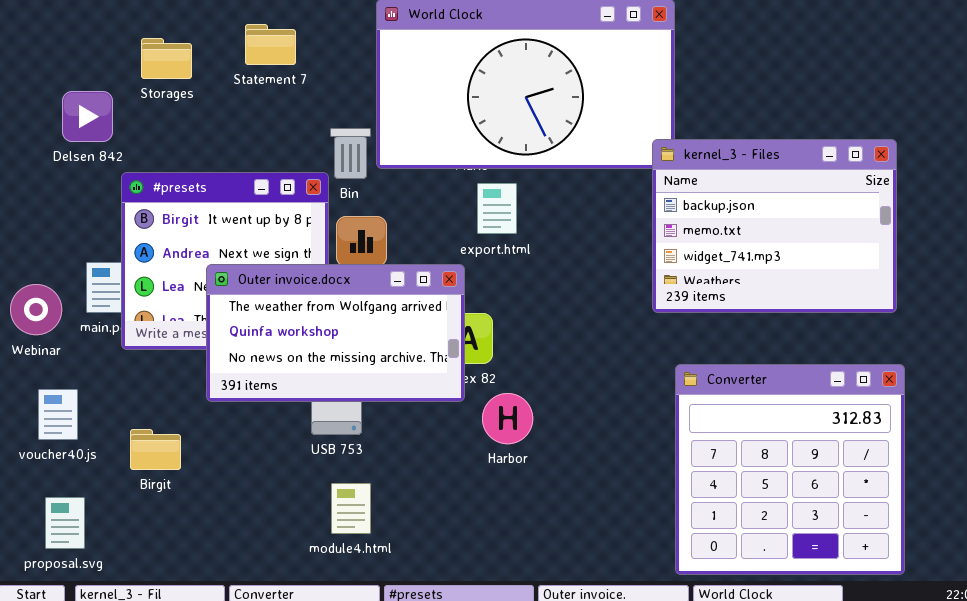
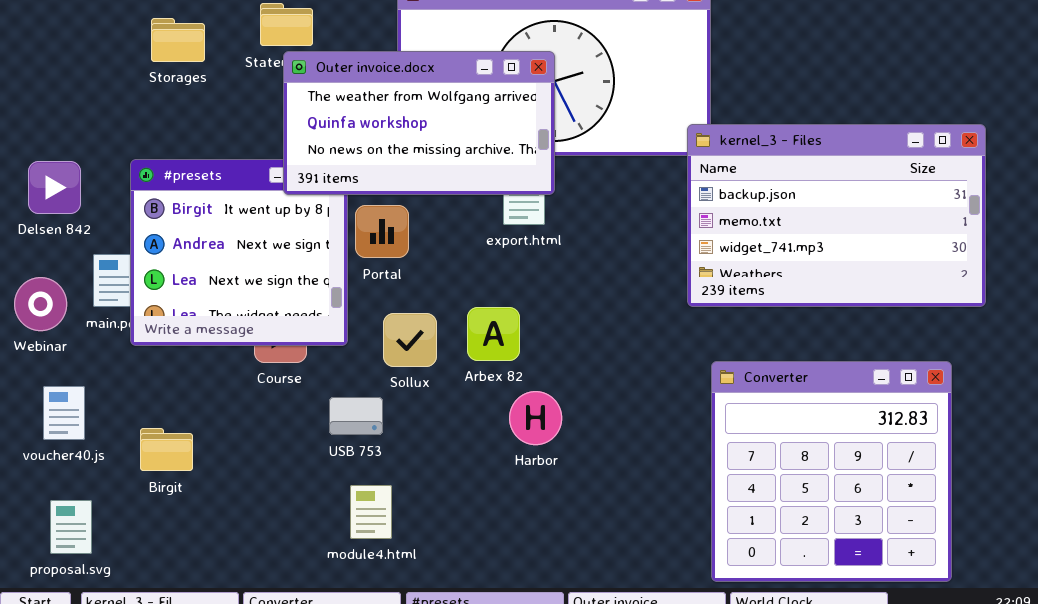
Delsen 842: [62,91,113,142] -> [28,161,81,214], moved
kernel_3 - Files: [652,139,897,313] -> [687,124,986,307], resized
Outer invoice.docx: [206,264,465,402] -> [283,51,555,195], moved

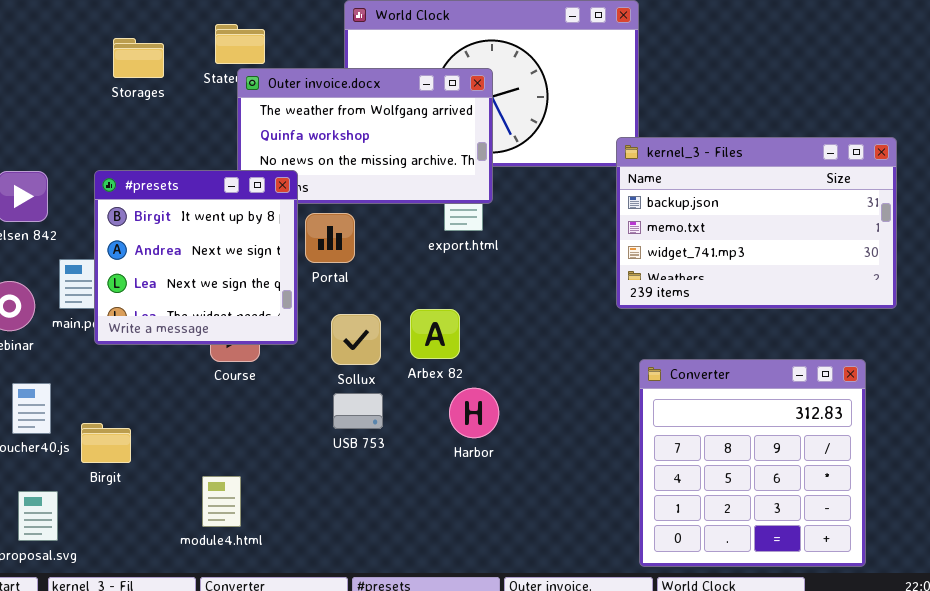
#presets: [130,159,348,346] -> [94,170,298,345], raised
USB 753: [329,397,383,435] -> [333,393,383,429], moved
Birgit: [140,428,193,471] -> [81,423,131,463], moved
module4.html: [350,485,392,539] -> [202,476,241,527], moved

